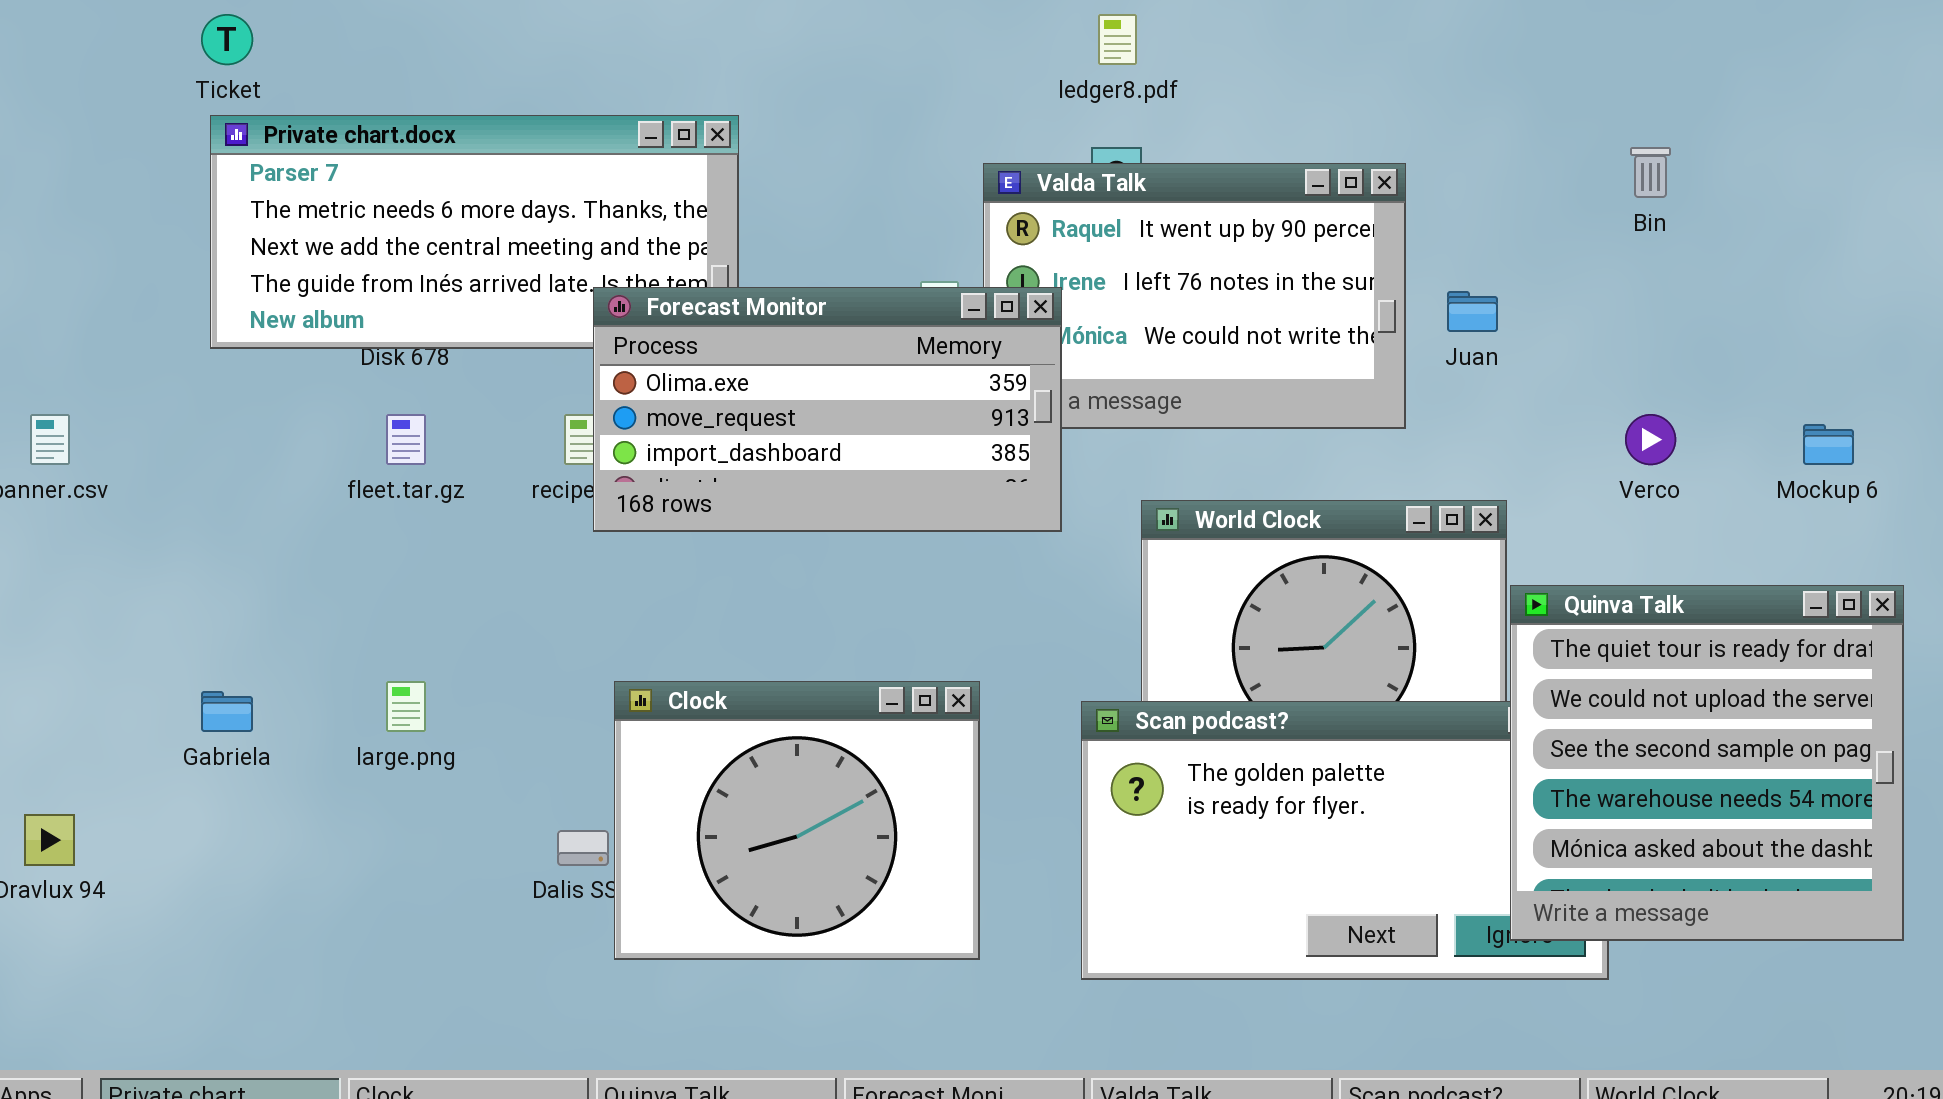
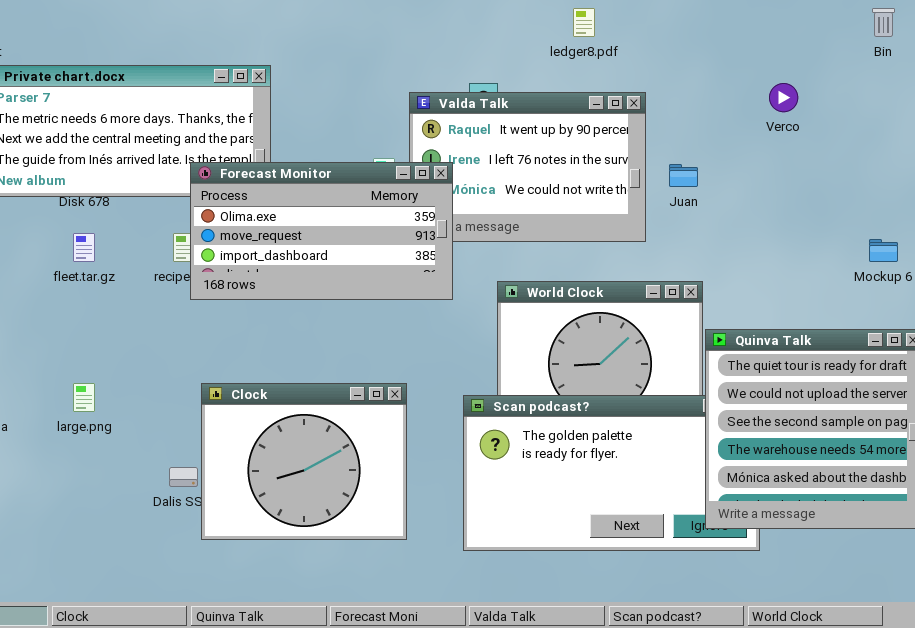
ledger8.pdf: [1098,14,1137,65] -> [573,8,595,37], moved
Bin: [1630,147,1671,198] -> [872,8,895,37], moved
Verco: [1625,414,1676,465] -> [769,83,798,112], moved

